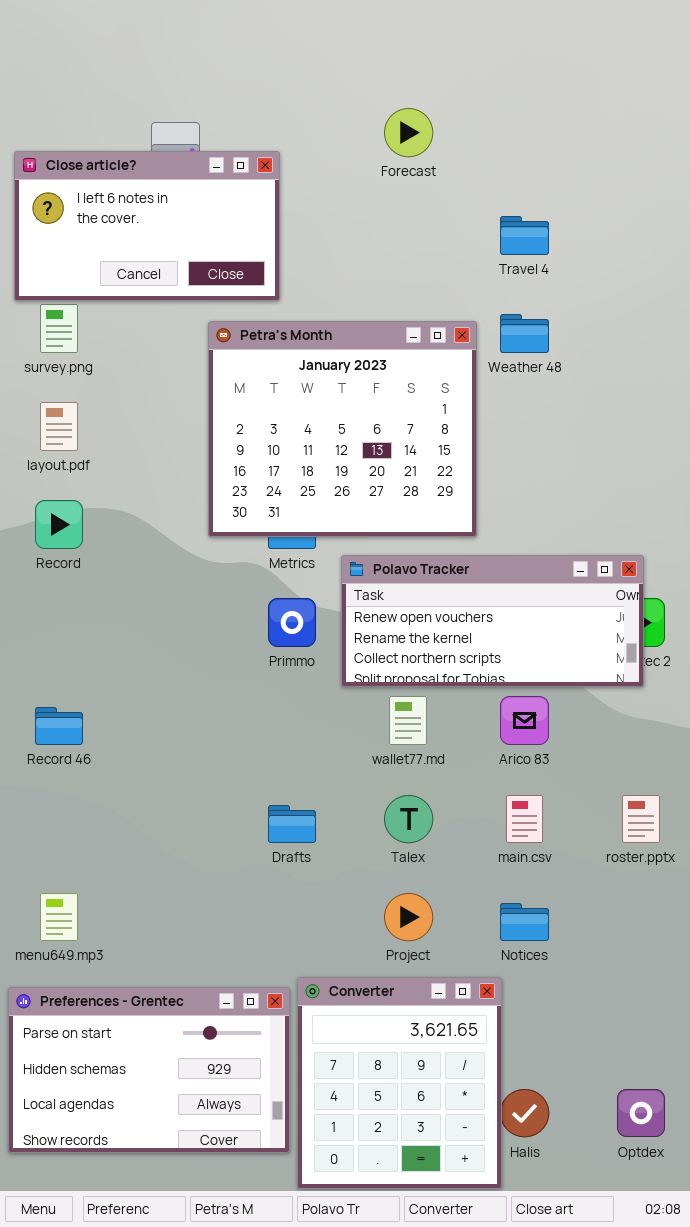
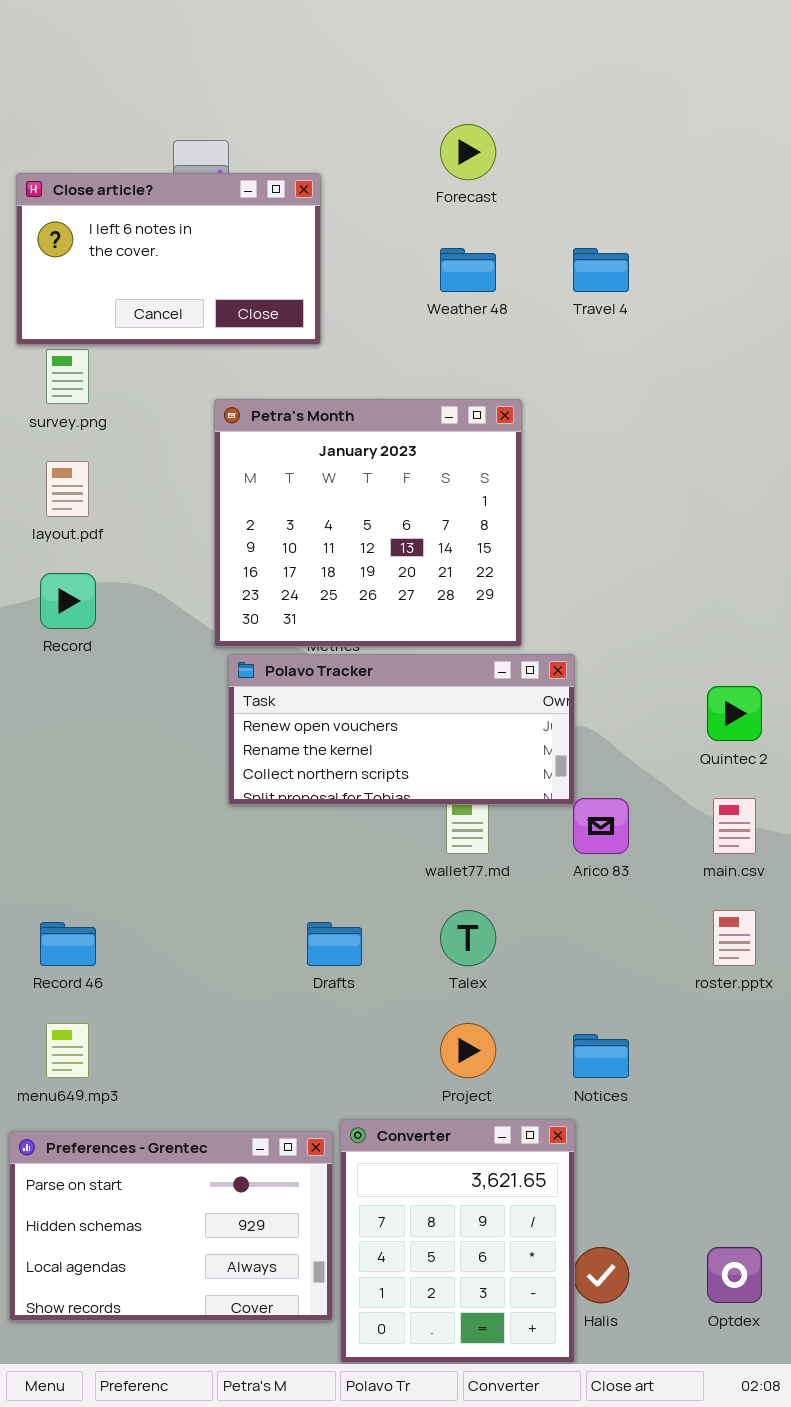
Weather 48: [500,314,549,353] -> [440,248,496,292], moved
Petra's Month: [208,321,477,537] -> [214,399,522,647], moved
Polavo Tracker: [341,555,644,687] -> [228,654,575,805], moved
Record 46: [35,707,83,745] -> [40,922,96,966], moved
main.csv: [506,795,543,843] -> [713,798,756,854], moved

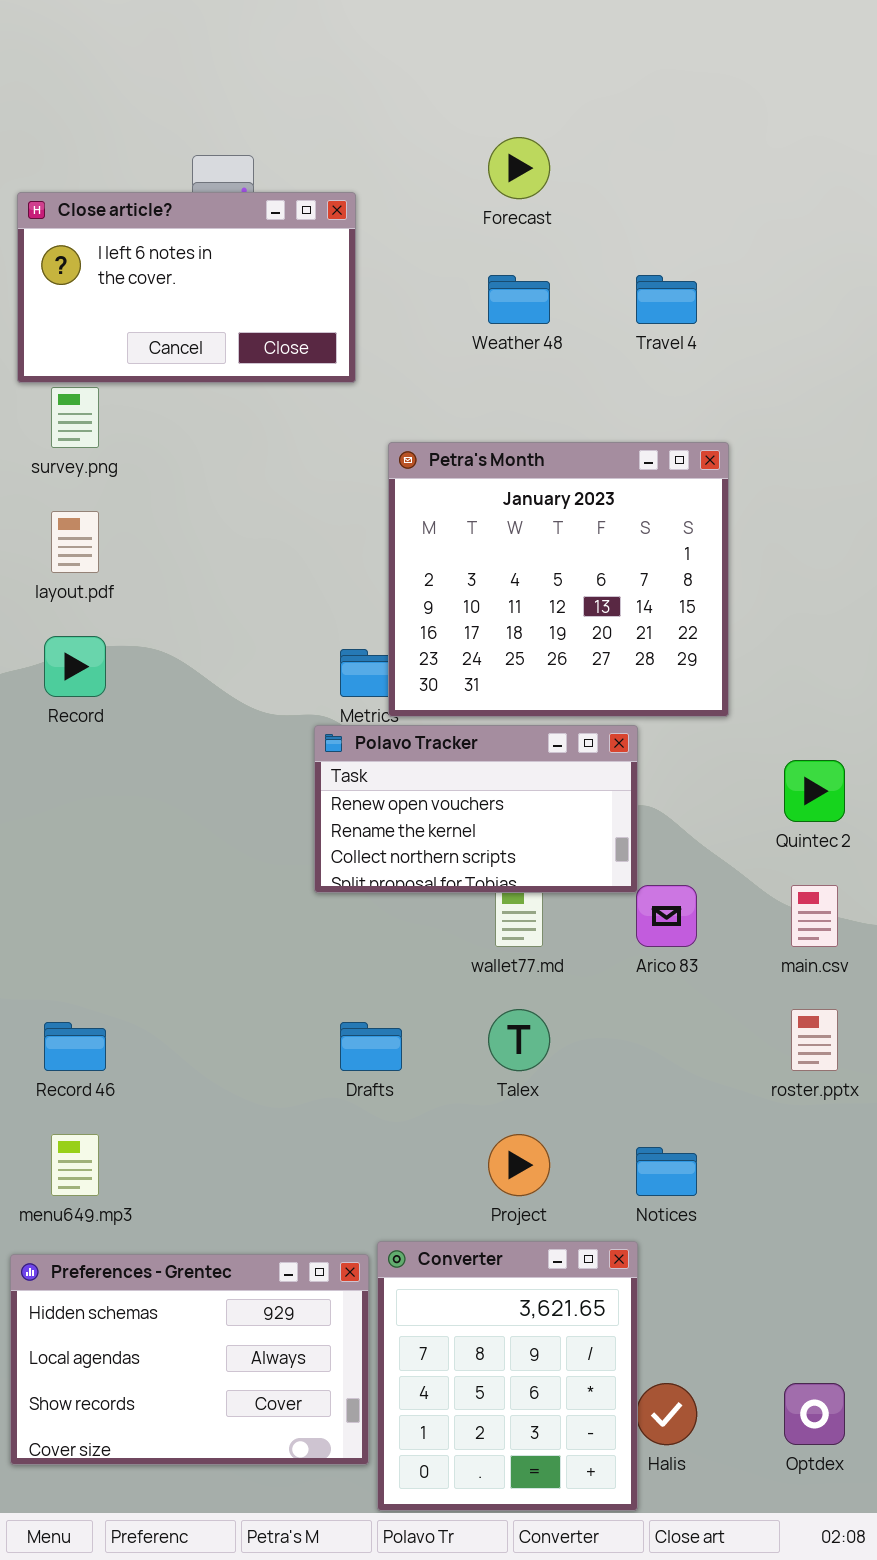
Petra's Month: [214,399,522,647] -> [388,442,729,717], moved
Polavo Tracker: [228,654,575,805] -> [314,725,638,893], resized
Preferences - Grentec: [9,1131,333,1321] -> [10,1254,369,1465], scrolled down 1 row

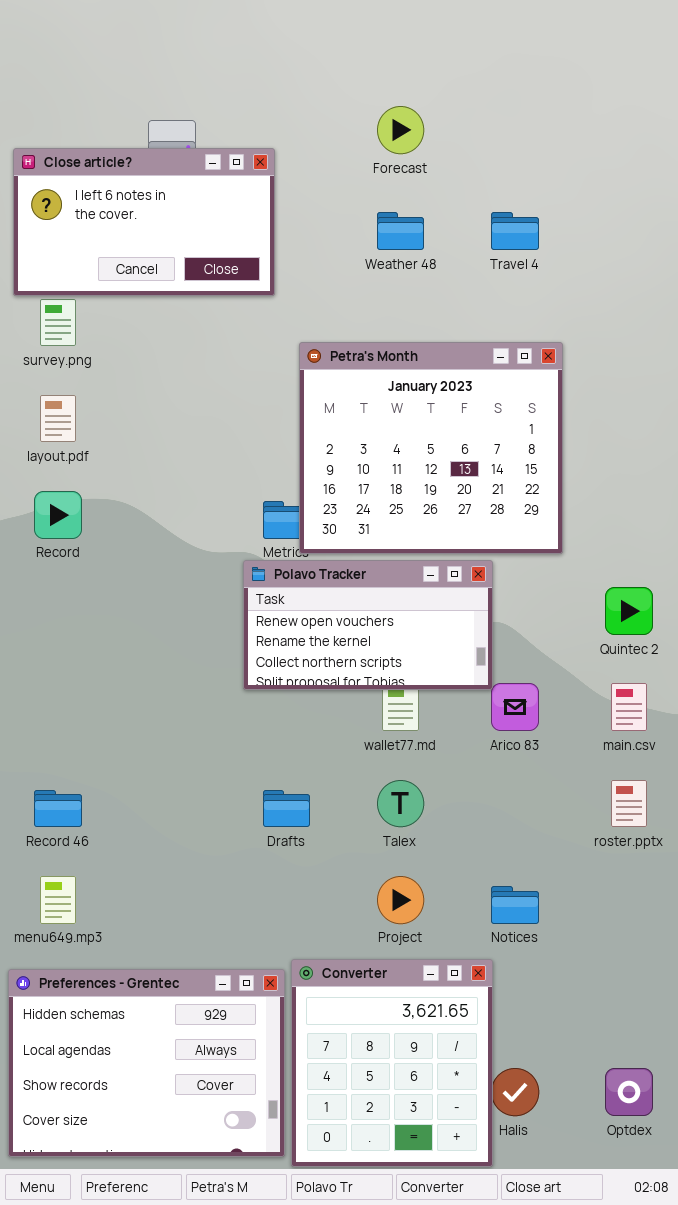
Preferences - Grentec: [10,1254,369,1465] -> [8,969,285,1157], resized

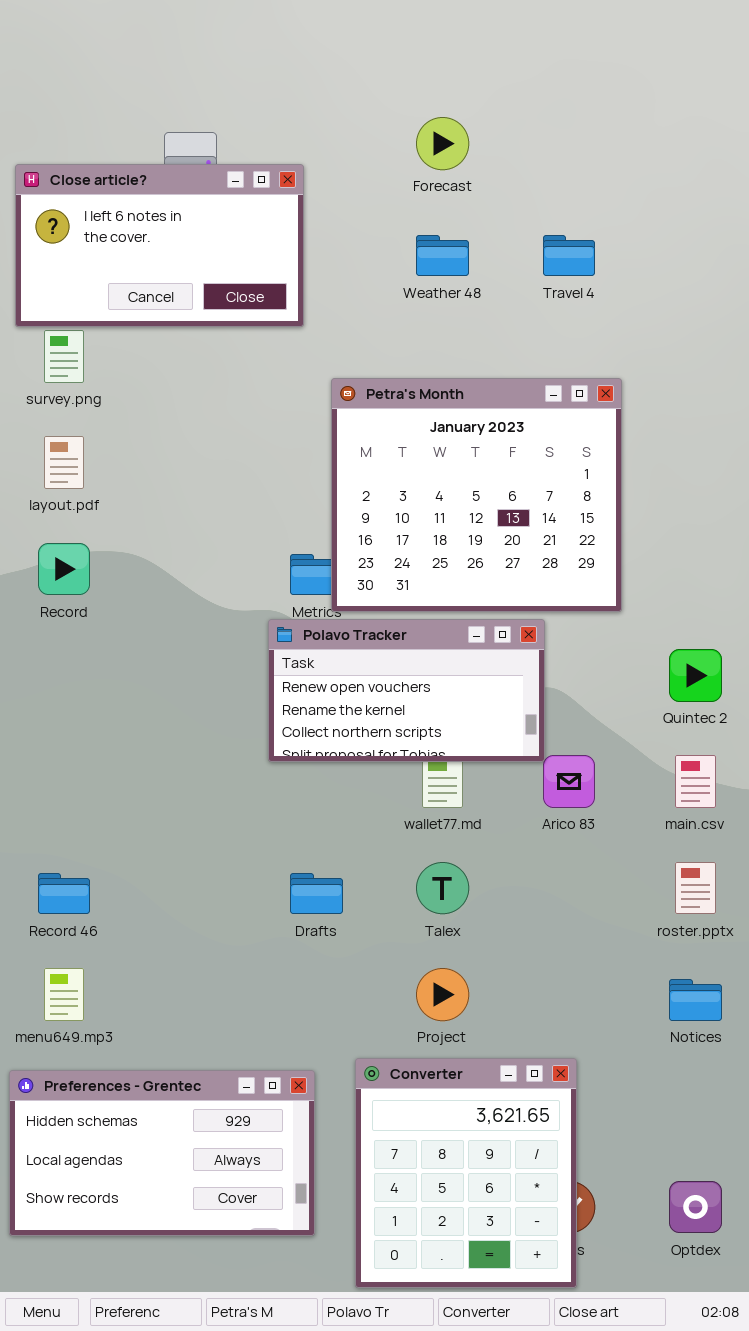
Notices: [491,886,539,924] -> [669,979,722,1021], moved
Converter: [291,959,493,1167] -> [355,1058,577,1288], moved
Preferences - Grentec: [8,969,285,1157] -> [9,1070,315,1236], resized

